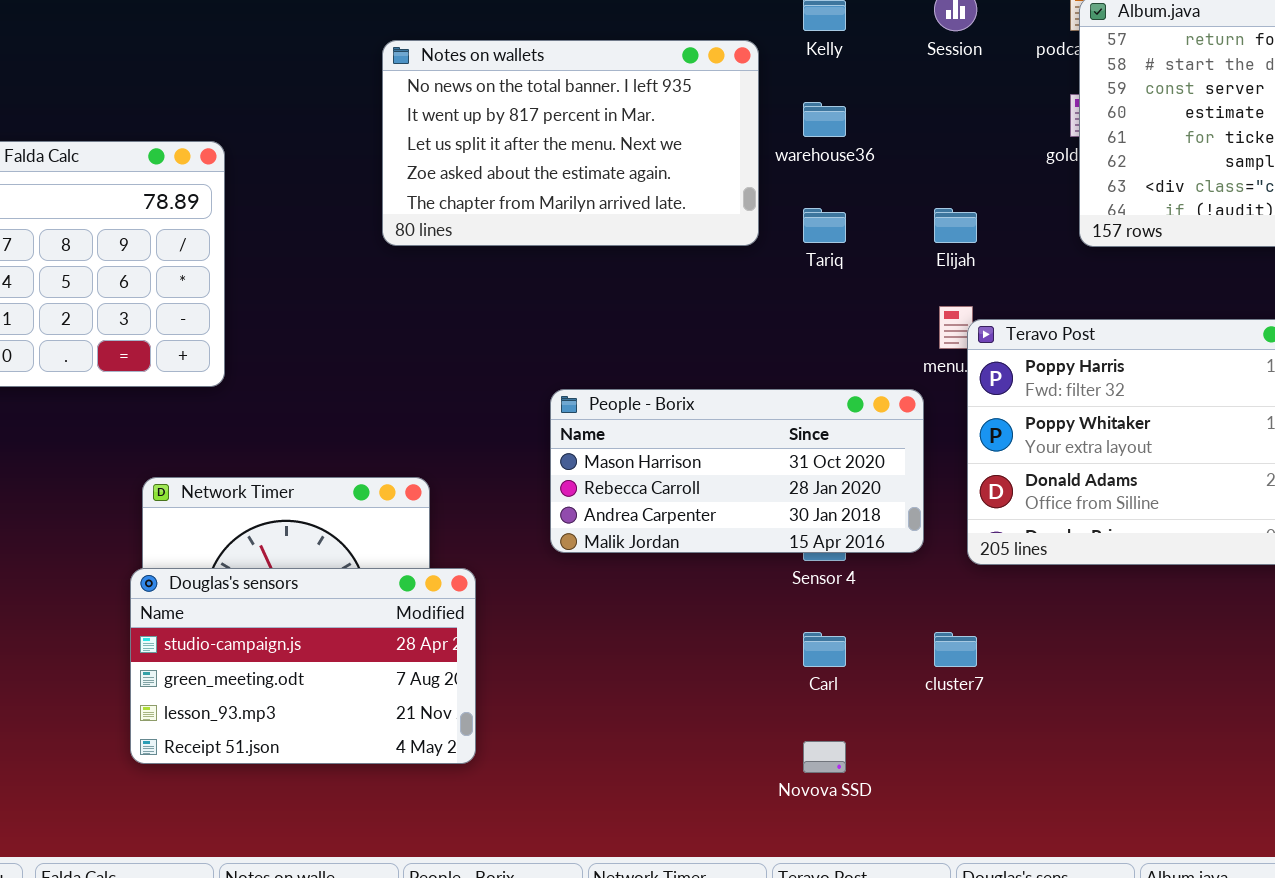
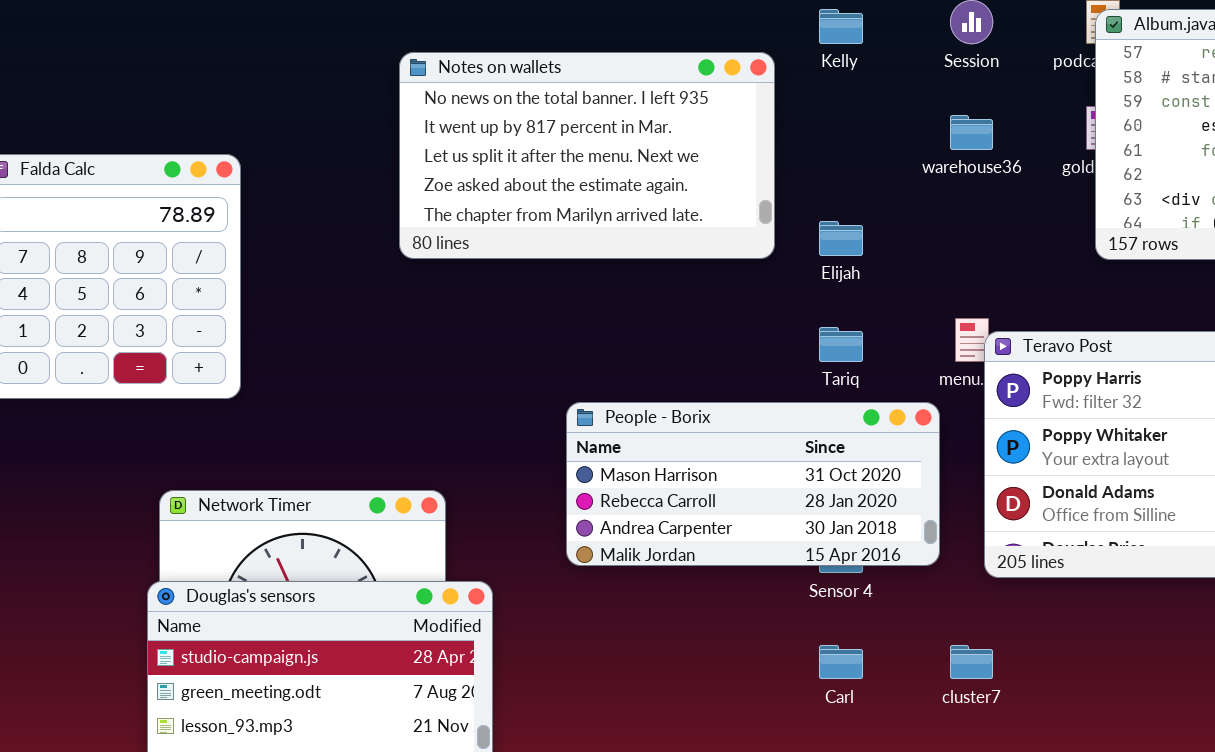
warehouse36: [803,102,846,137] -> [950,115,993,150], moved
Tariq: [803,208,846,243] -> [819,327,863,362], moved
Elijah: [934,208,977,243] -> [819,221,863,256], moved

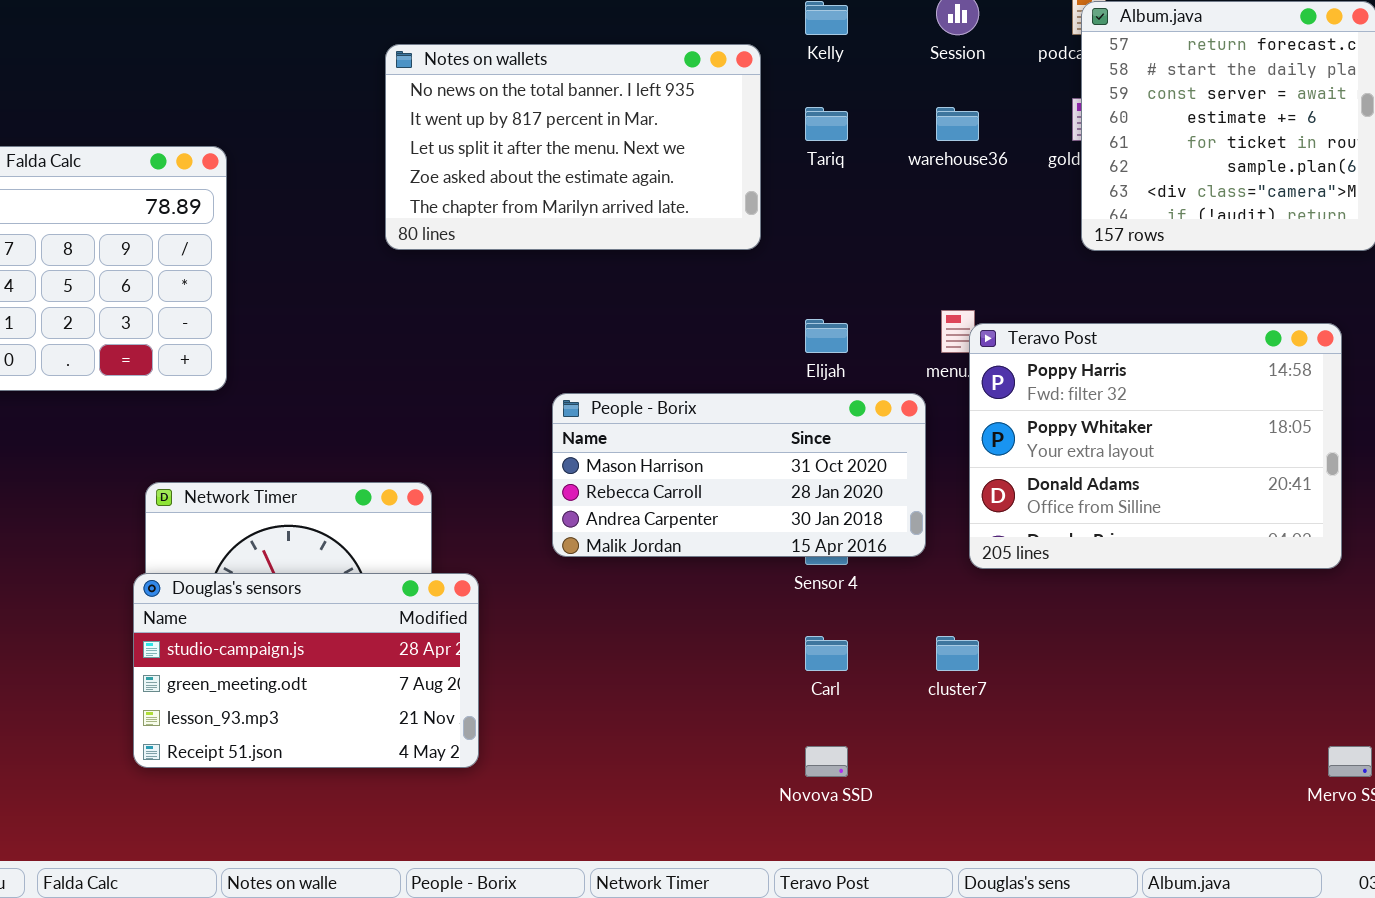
Elijah: [819,221,863,256] -> [805,319,848,353], moved
Tariq: [819,327,863,362] -> [805,107,848,141], moved

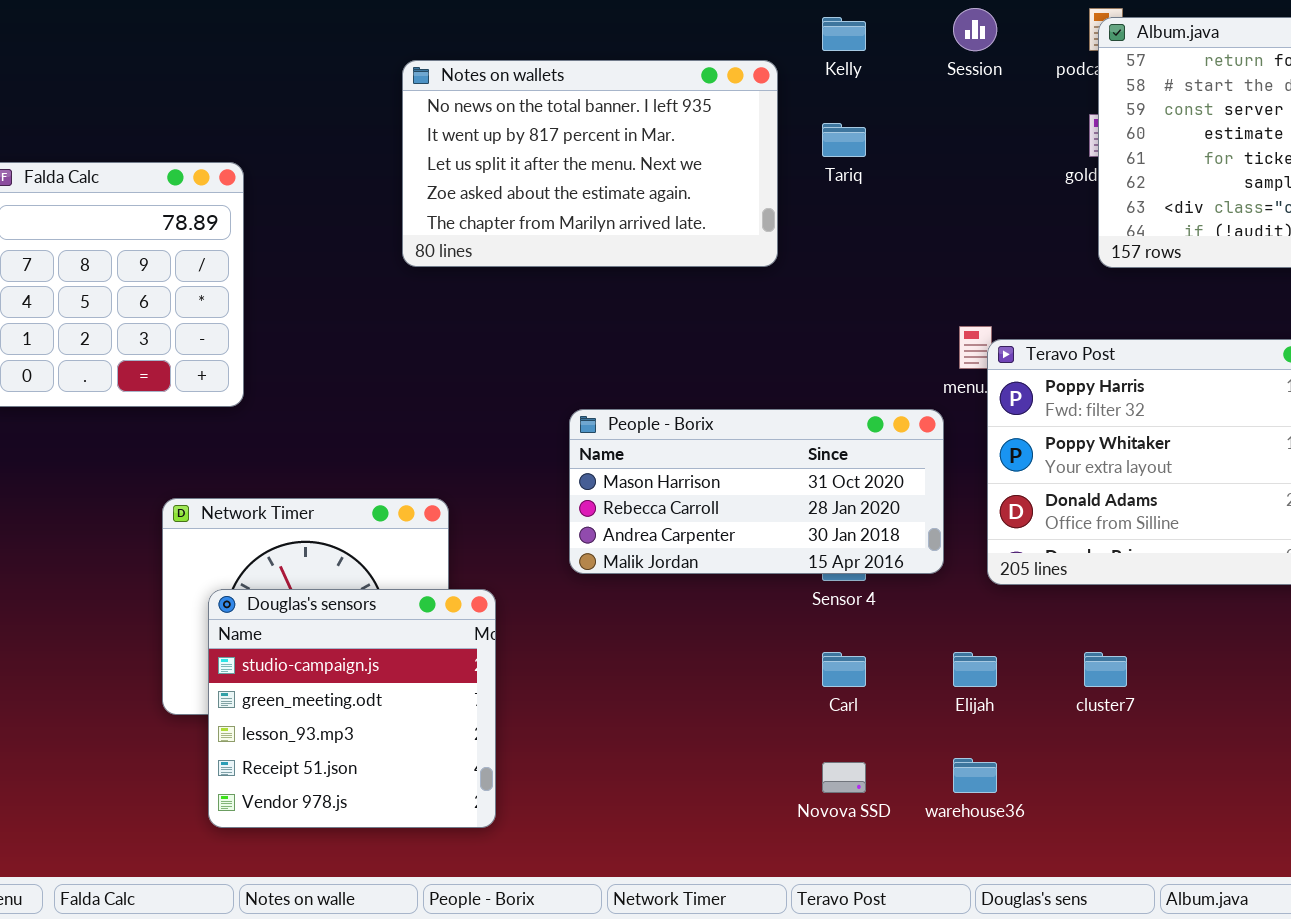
warehouse36: [936,107,979,141] -> [953,758,997,793], moved
Elijah: [805,319,848,353] -> [953,652,997,687], moved
Douglas's sensors: [133,573,479,768] -> [208,589,496,828], resized
cluster7: [936,636,979,671] -> [1084,652,1127,687], moved

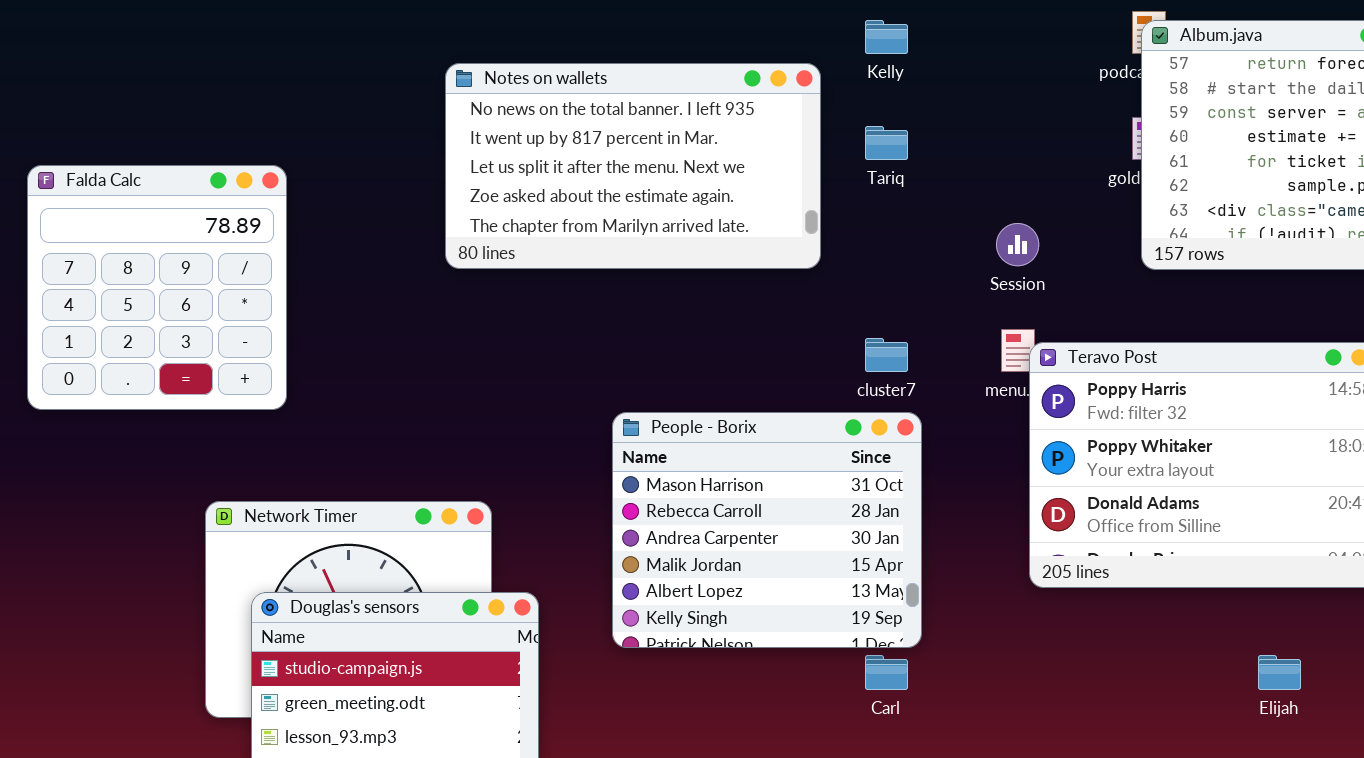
Session: [953,8,997,51] -> [996,223,1039,266], moved
People - Borix: [569,409,944,574] -> [612,412,922,648], resized
Elijah: [953,652,997,687] -> [1258,655,1301,690], moved
cluster7: [1084,652,1127,687] -> [865,338,908,372], moved

